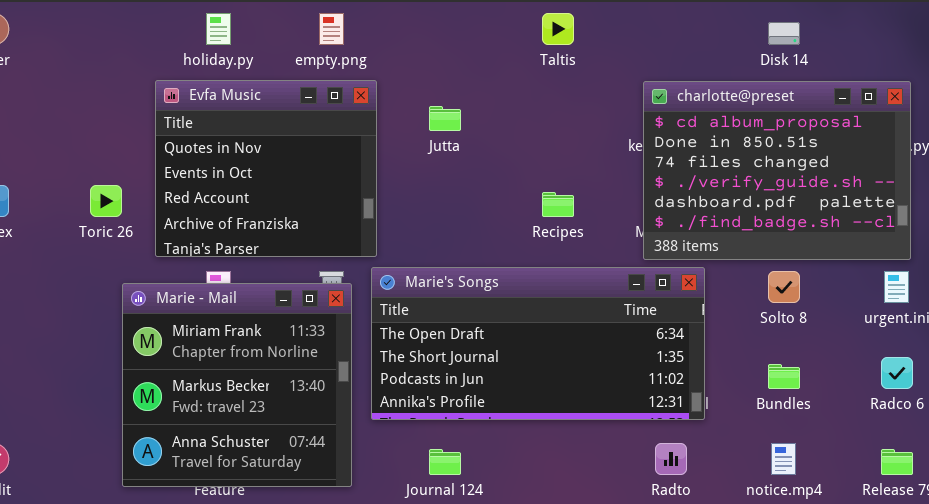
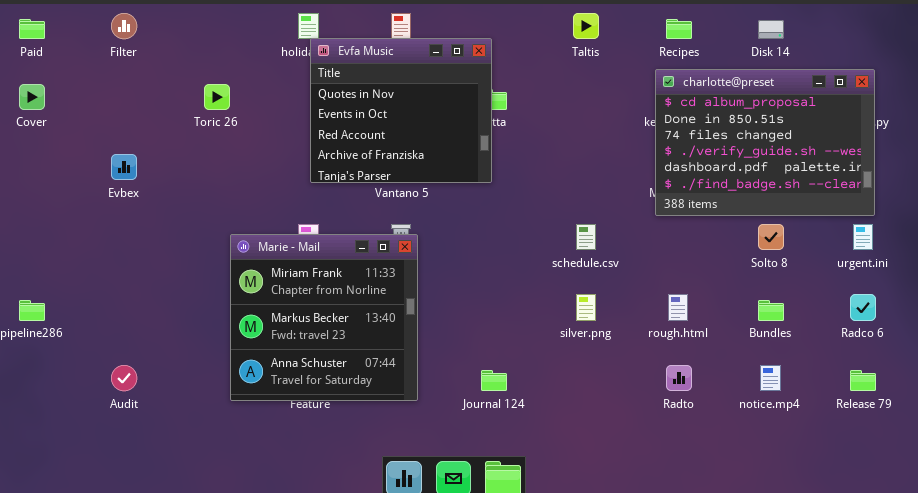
Evfa Music: [155,80,377,257] -> [310,38,492,183], moved
Toric 26: [90,185,122,217] -> [204,84,230,110], moved
Recipes: [542,192,574,217] -> [666,19,692,39], moved
Marie's Songs: [371,267,705,420] -> none, closed

